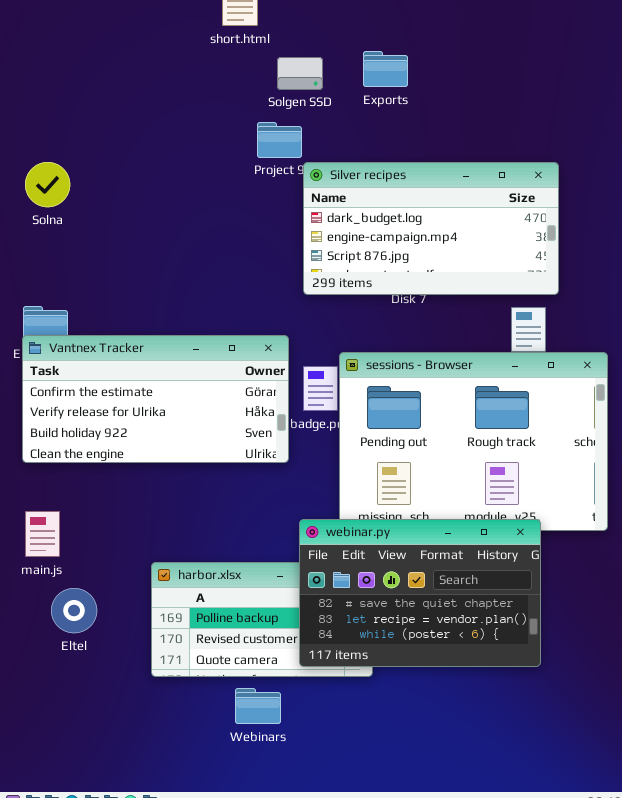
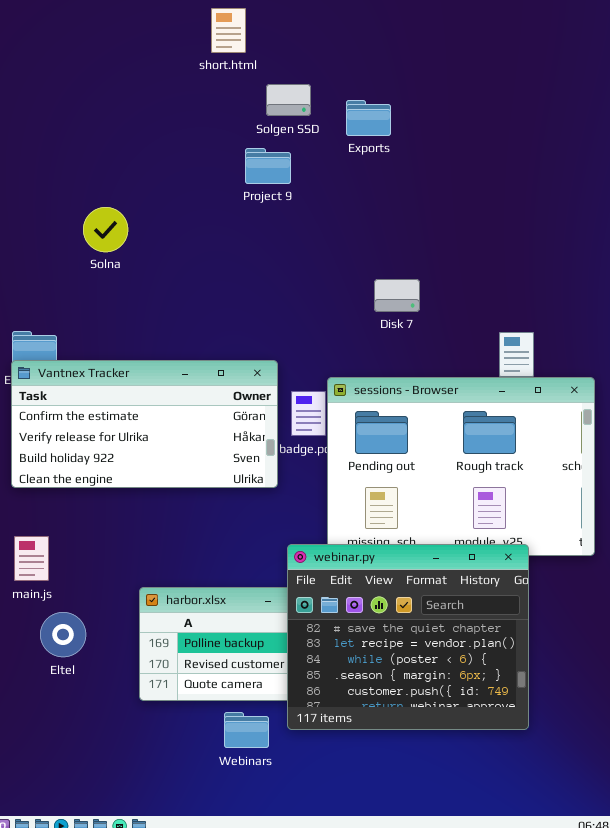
Exports: [363,51,408,87] -> [346,100,391,136], moved
Solna: [25,162,70,207] -> [83,207,128,252], moved
Silver recipes: [303,162,559,295] -> none, closed
webinar.py: [299,519,541,667] -> [287,544,529,730], resized

